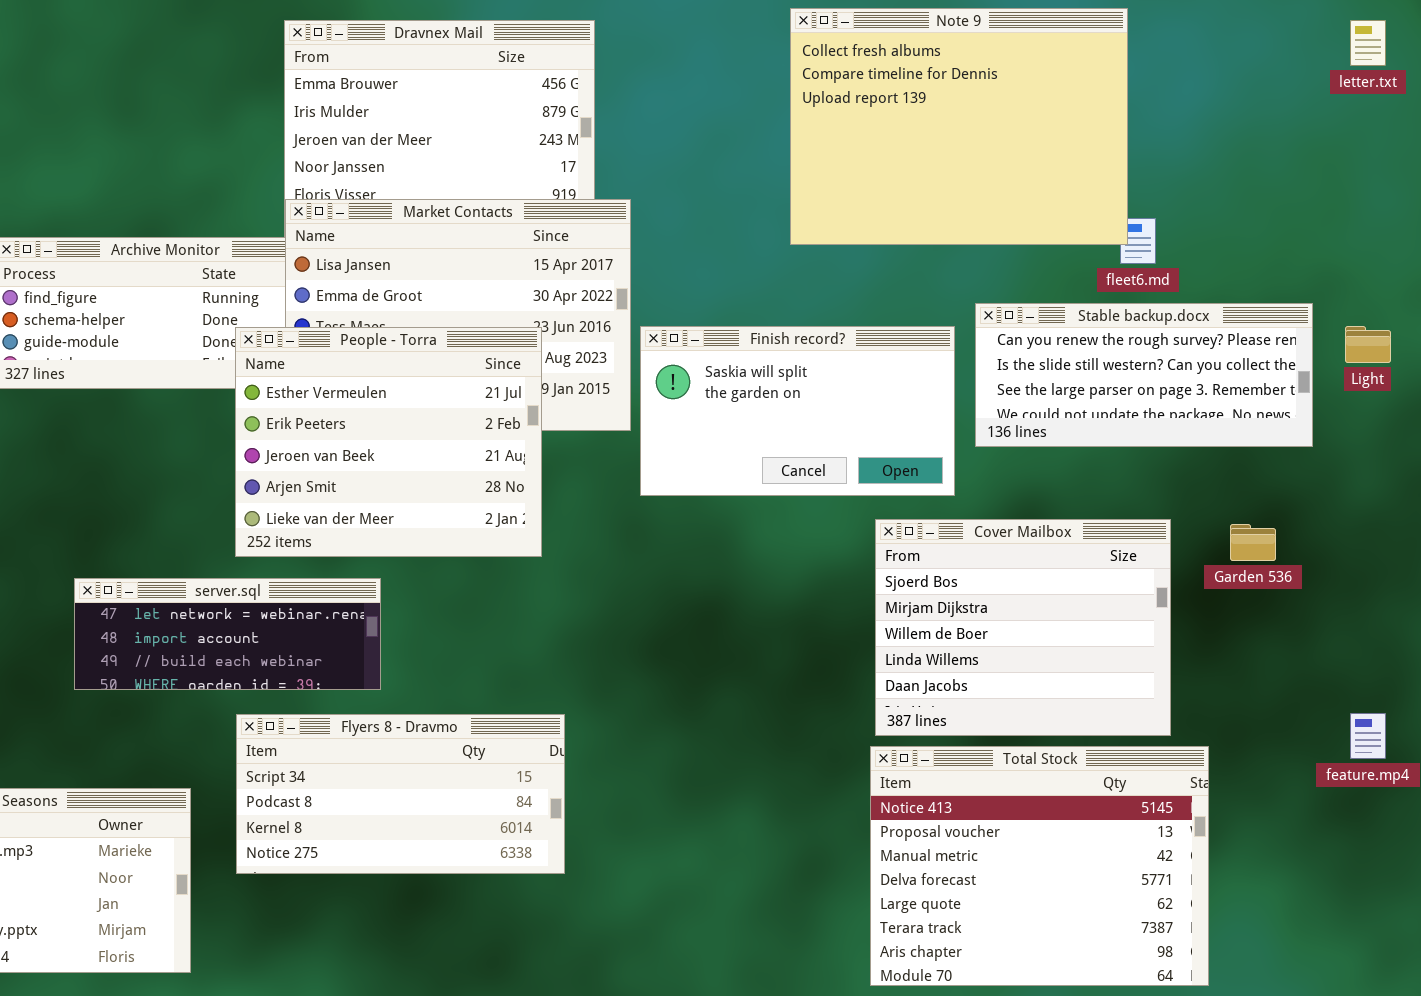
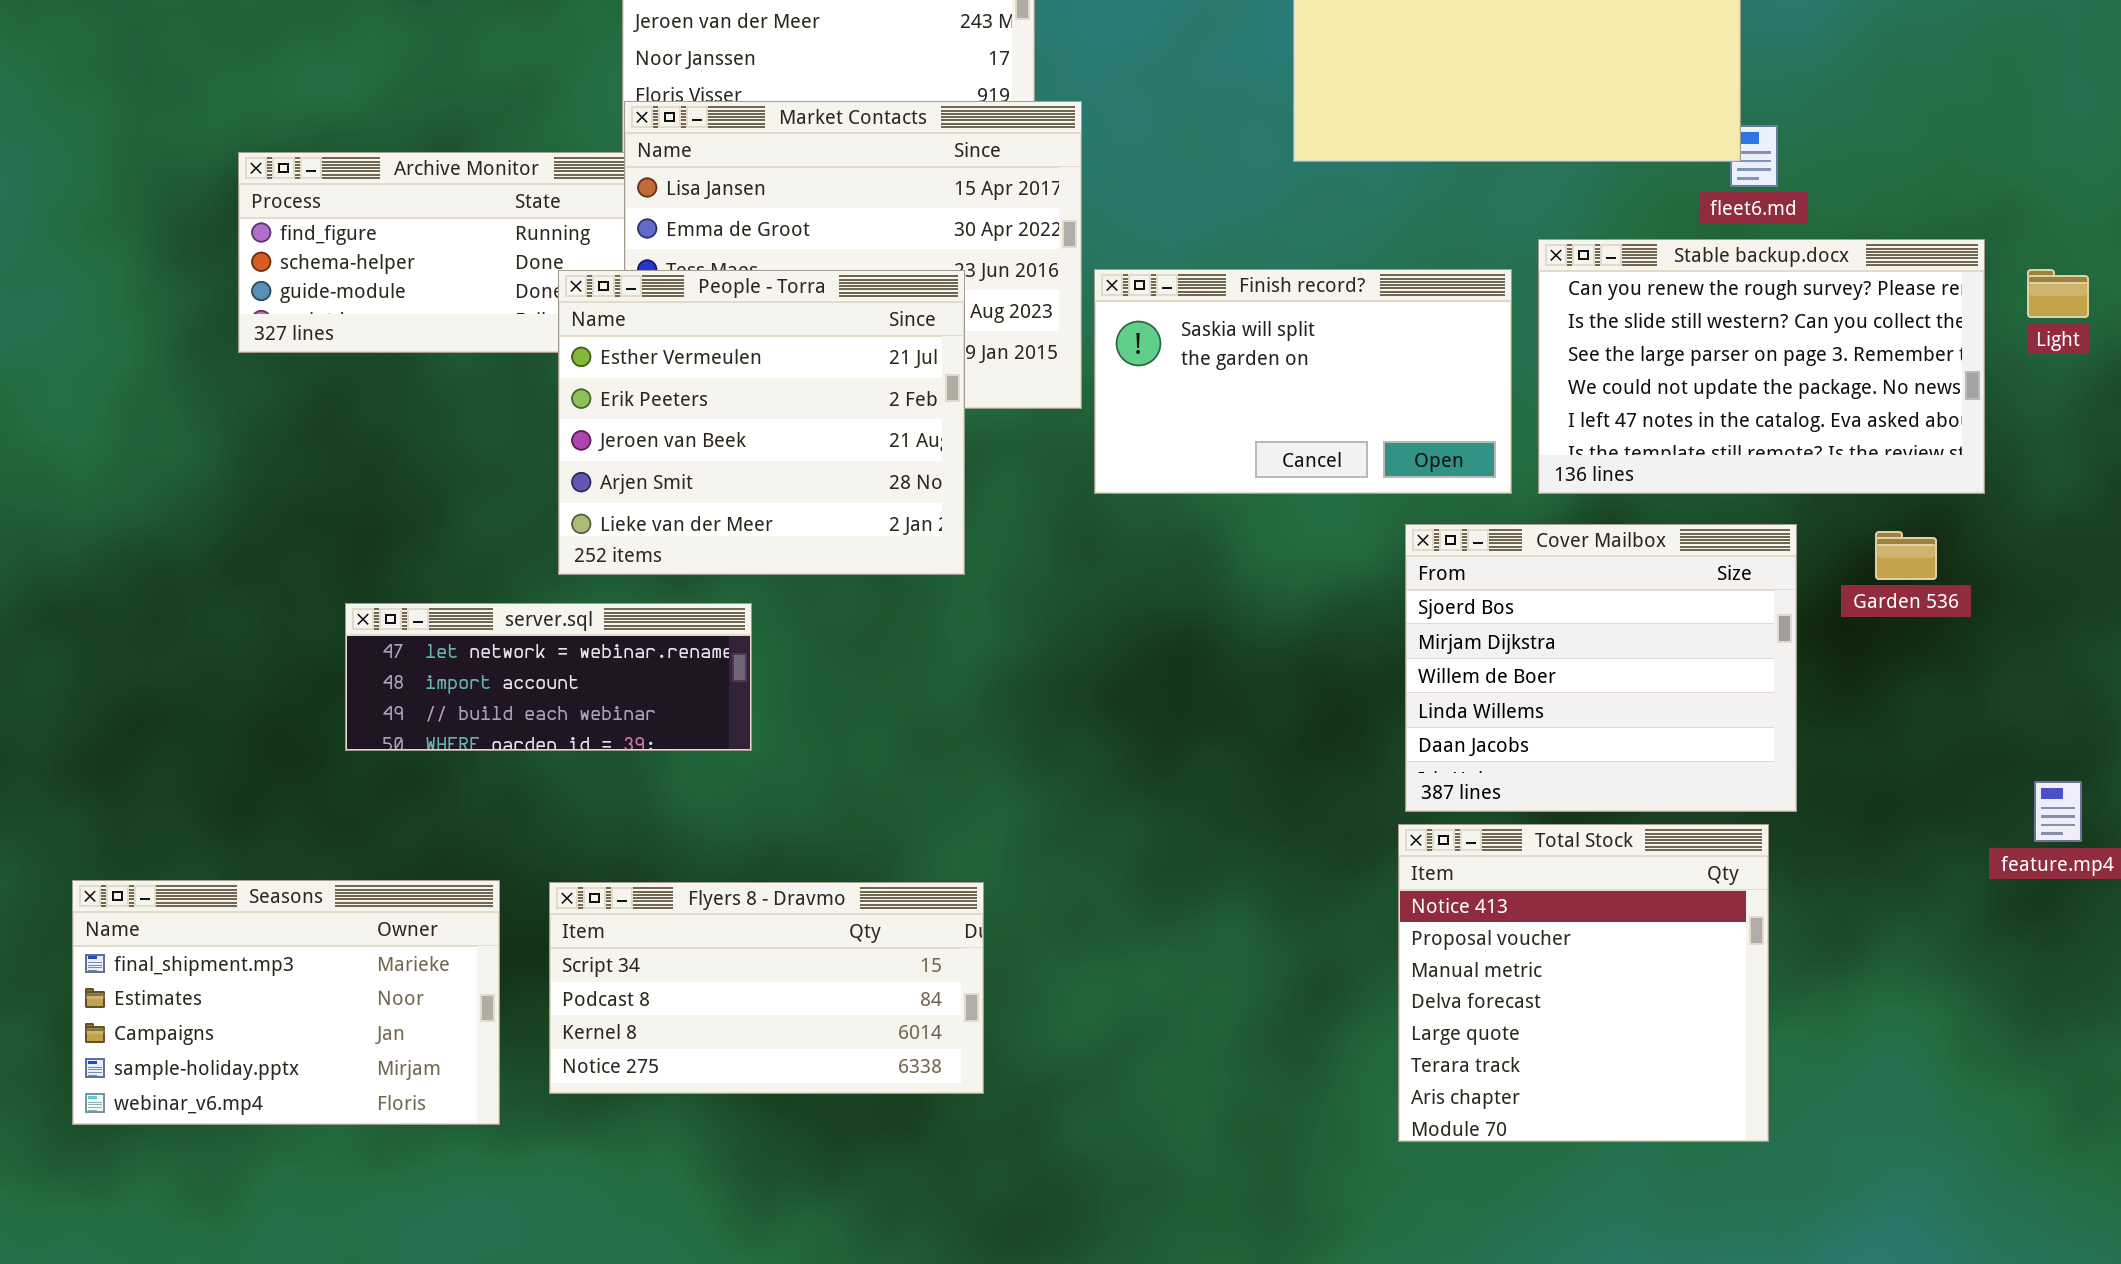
Stable backup.docx: [975,303,1313,447] -> [1538,239,1985,494], resized
Flyers 8 - Dravmo: [236,714,565,874] -> [549,882,984,1094], moved
Total Stock: [870,746,1209,986] -> [1398,824,1769,1142], resized

